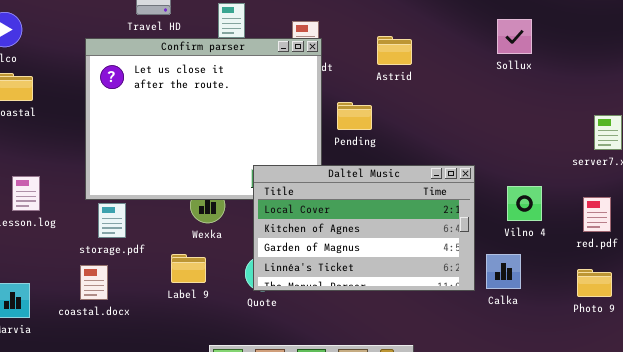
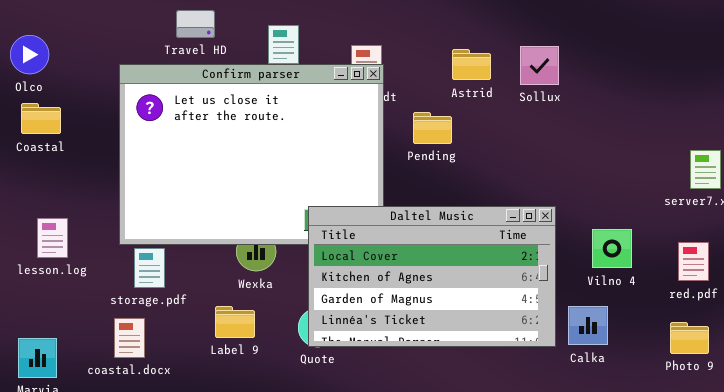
Sollux: [497,19,532,54] -> [520,46,559,85], moved
Astrid: [377,36,412,65] -> [452,49,491,80], moved
Pending: [337,102,372,130] -> [413,112,452,144], moved

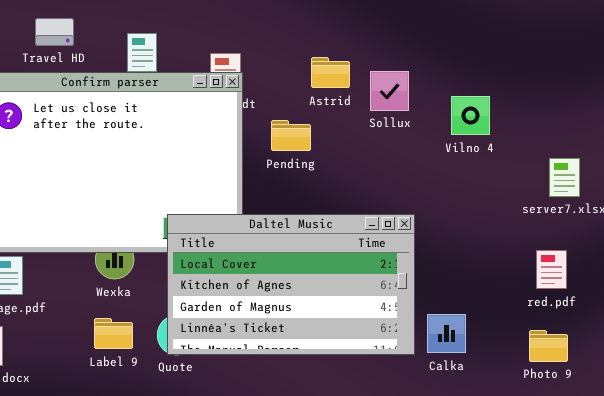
Sollux: [520,46,559,85] -> [370,71,409,111], moved
Vilno 4: [592,229,632,268] -> [451,96,490,135], moved
Label 9: [215,306,255,338] -> [94,318,133,349], moved

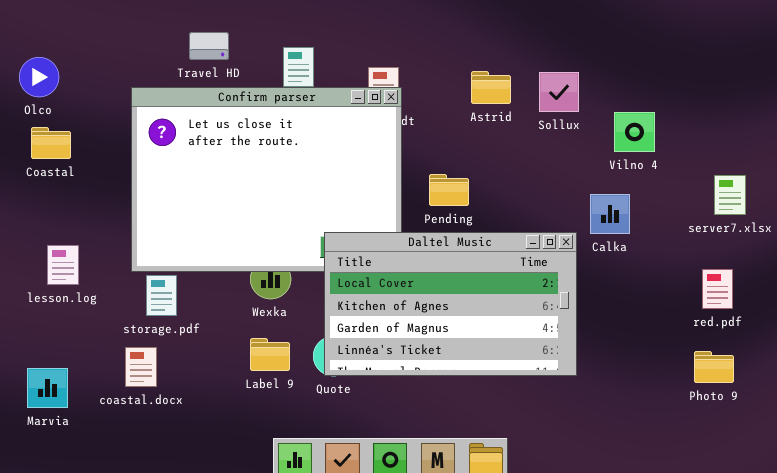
Sollux: [370,71,409,111] -> [539,72,579,112], moved
Pending: [271,120,311,151] -> [429,174,469,206], moved
Calka: [427,314,466,353] -> [590,194,630,234], moved

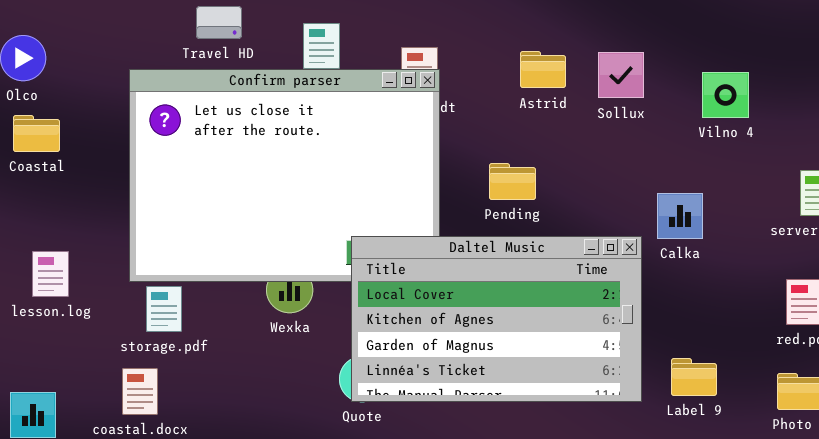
Vilno 4: [614,112,655,152] -> [702,72,749,118], moved
Pending: [429,174,469,206] -> [489,163,536,200], moved
Label 9: [250,338,290,371] -> [671,358,717,396], moved

